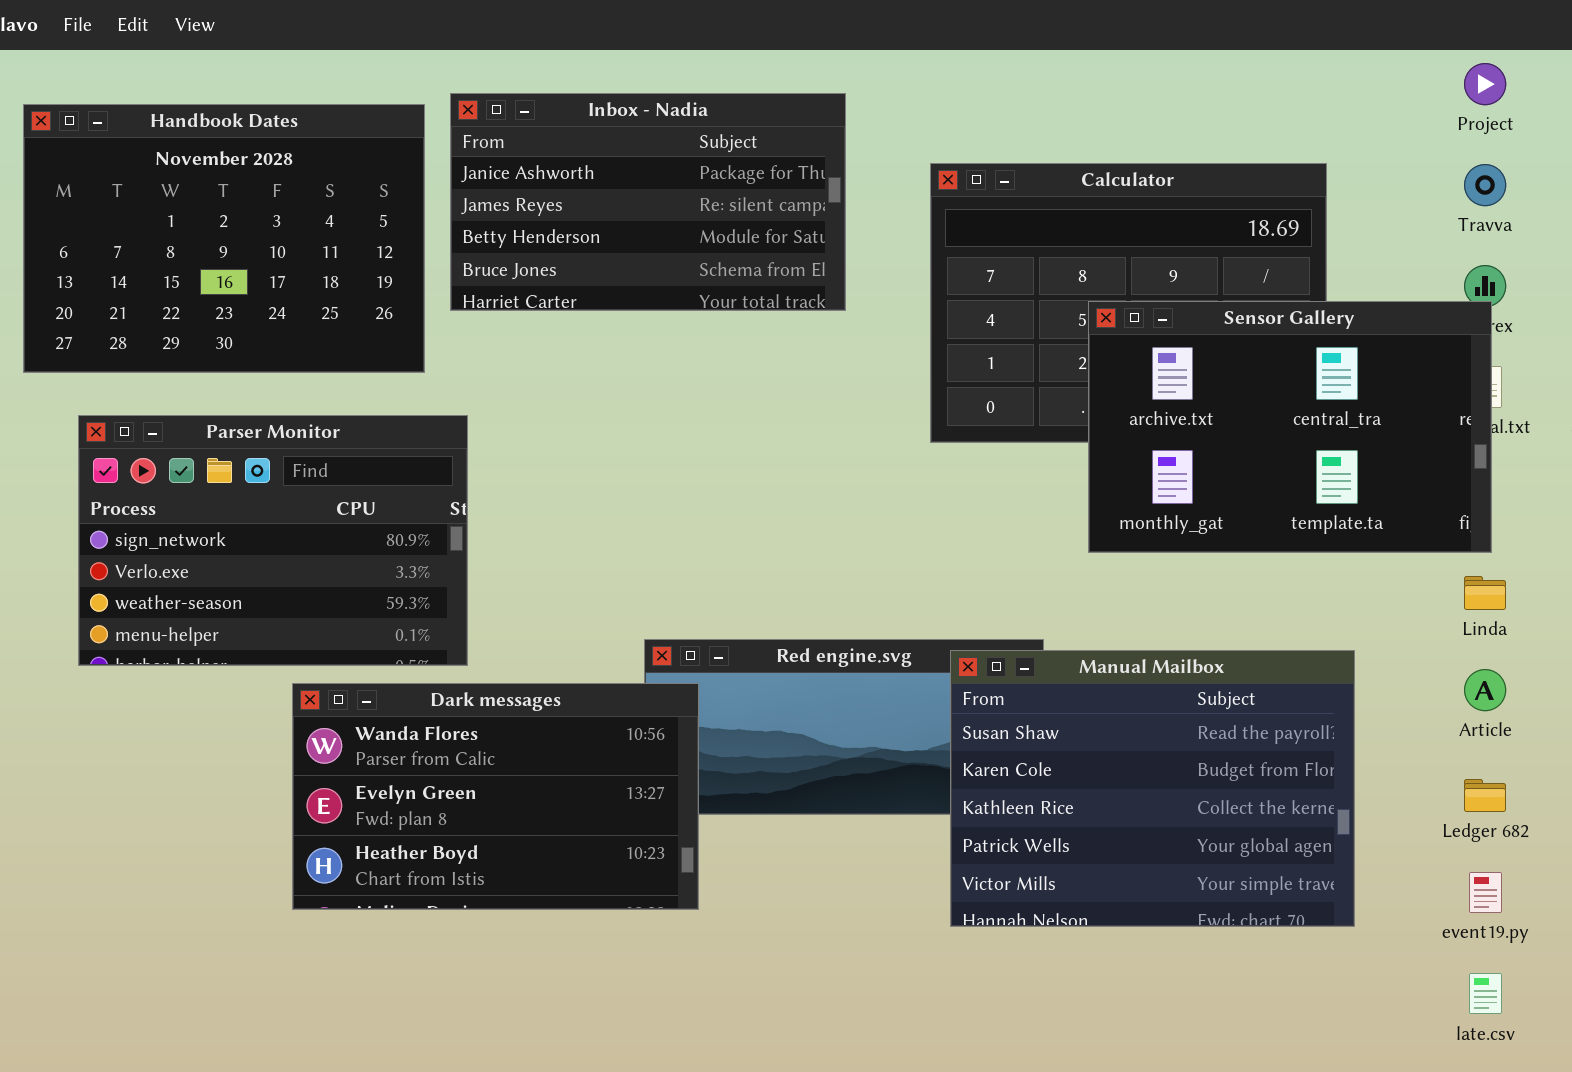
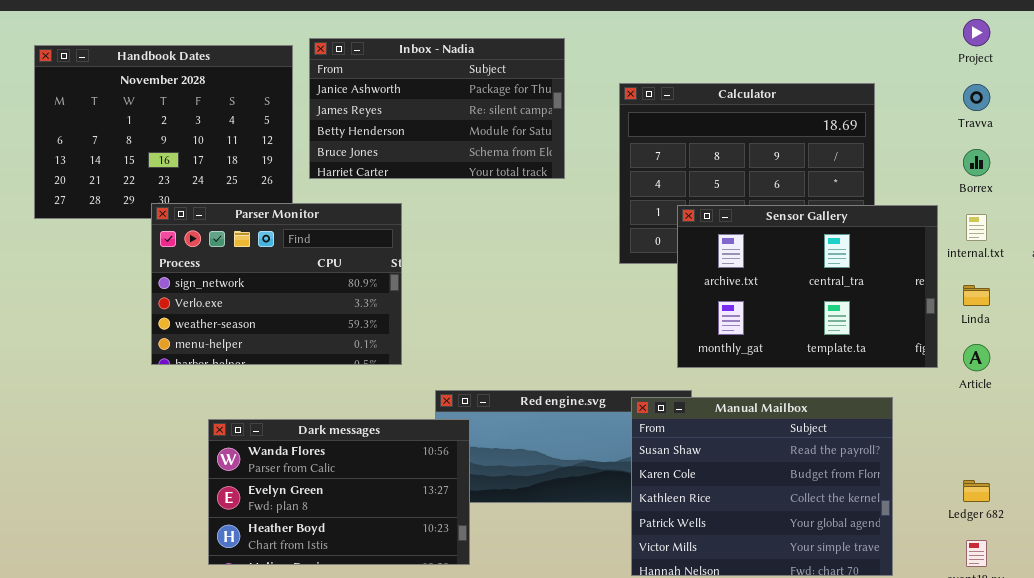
Sensor Gallery: [1088,301,1492,553] -> [677,205,938,368], moved
Parser Monitor: [78,415,468,666] -> [151,203,402,365], moved
Linda: [1464,576,1506,610] -> [963,285,990,306], moved
Article: [1464,669,1506,711] -> [963,344,990,371], moved

